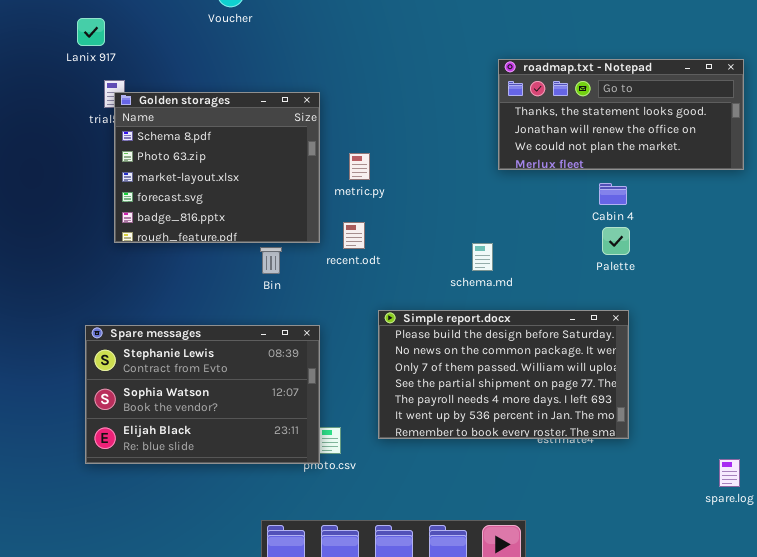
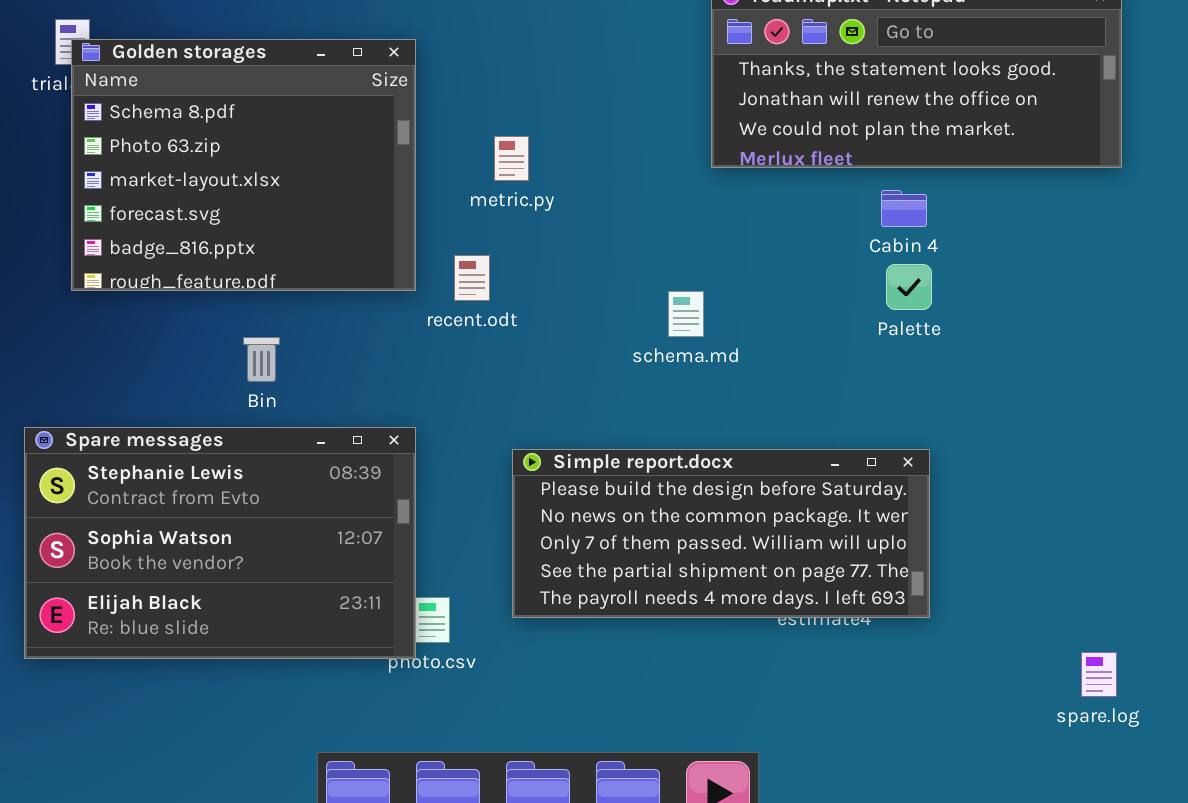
metric.py: [349,153,370,180] -> [494,136,529,181], moved
Bin: [260,247,282,274] -> [243,337,280,382], moved
Simple report.docx: [378,310,629,439] -> [512,449,930,618], resized

